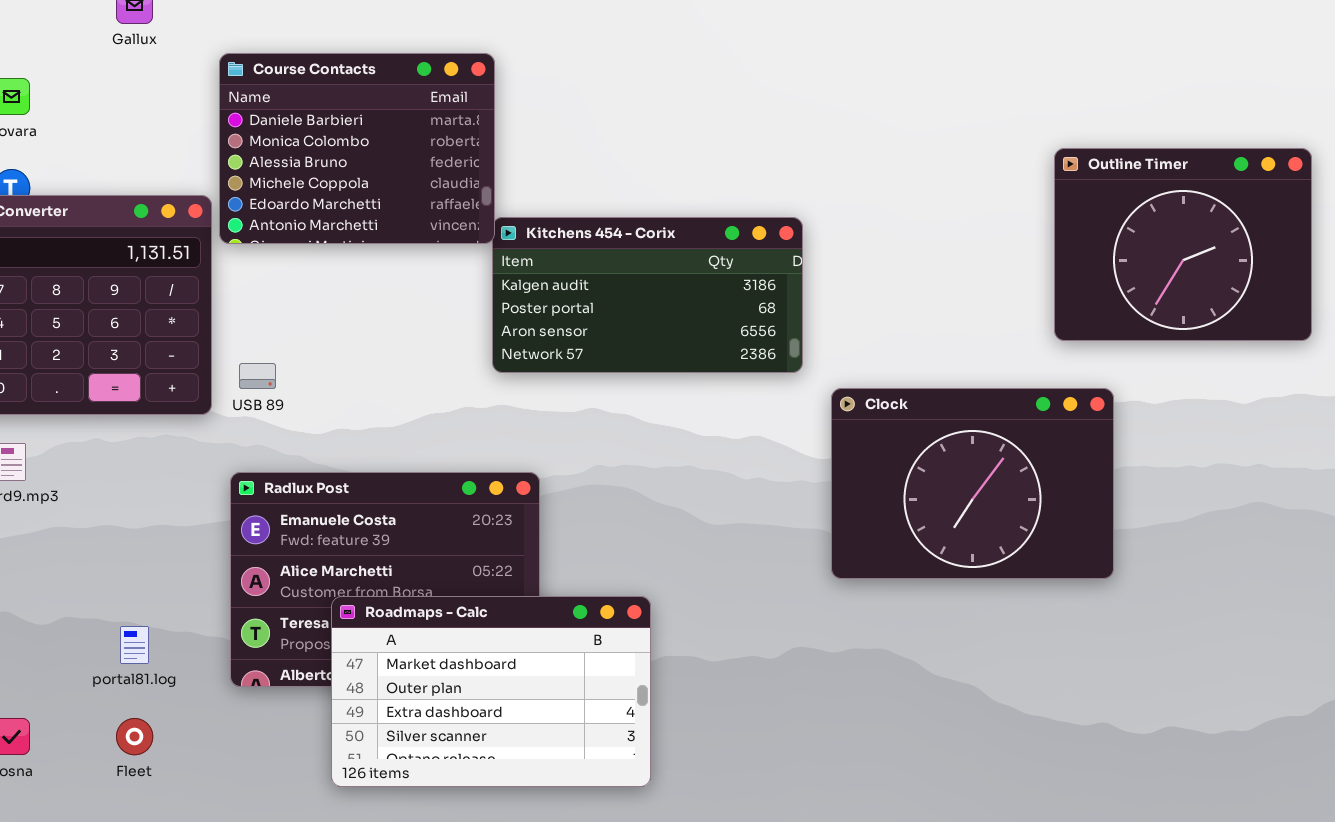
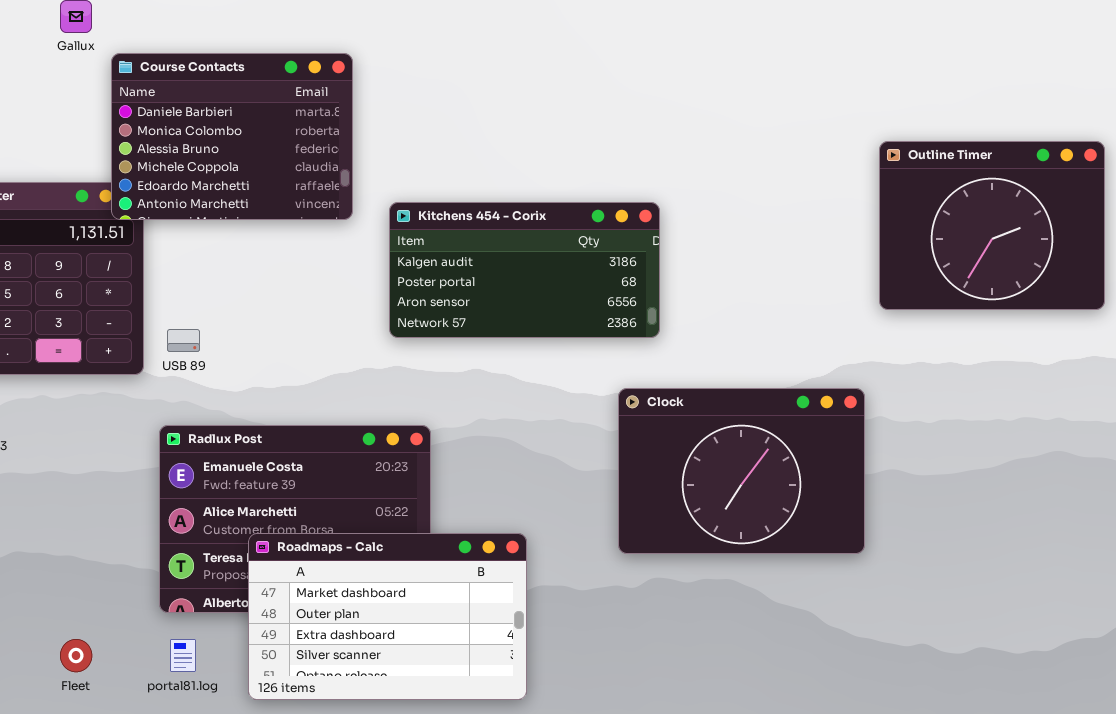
Course Contacts: [219,53,495,244] -> [111,53,353,220], moved
Clock: [831,388,1114,579] -> [618,388,865,554], moved
portal81.log: [120,626,149,664] -> [170,639,196,672], moved

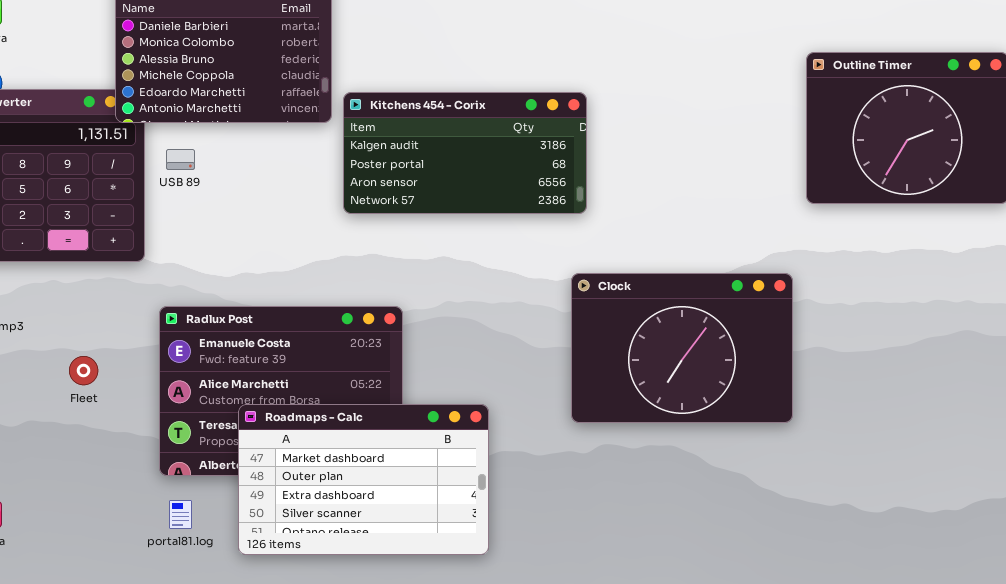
Kitchens 454 - Corix: [389,202,660,338] -> [343,92,587,214], moved
USB 89: [167,329,200,352] -> [166,149,195,170], moved
Fleet: [60,639,92,672] -> [69,356,98,385], moved

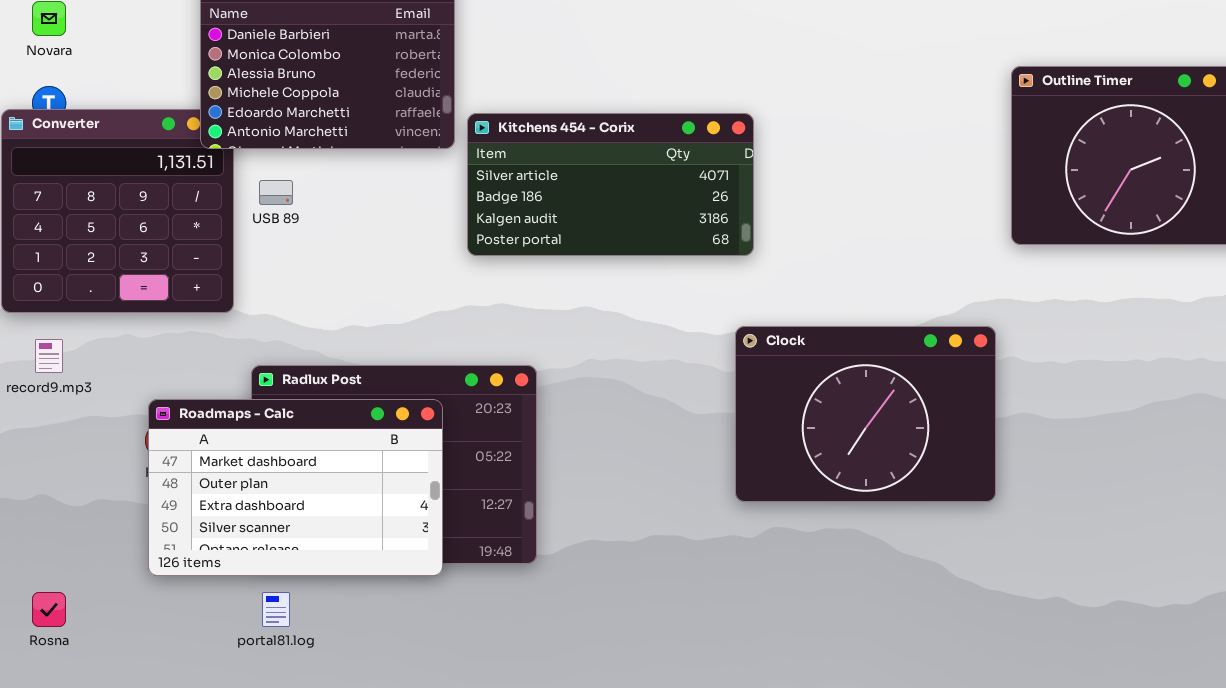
Kitchens 454 - Corix: [343,92,587,214] -> [467,113,754,256], scrolled up 2 rows
Roadmaps - Calc: [238,404,489,555] -> [148,399,443,576], moved

